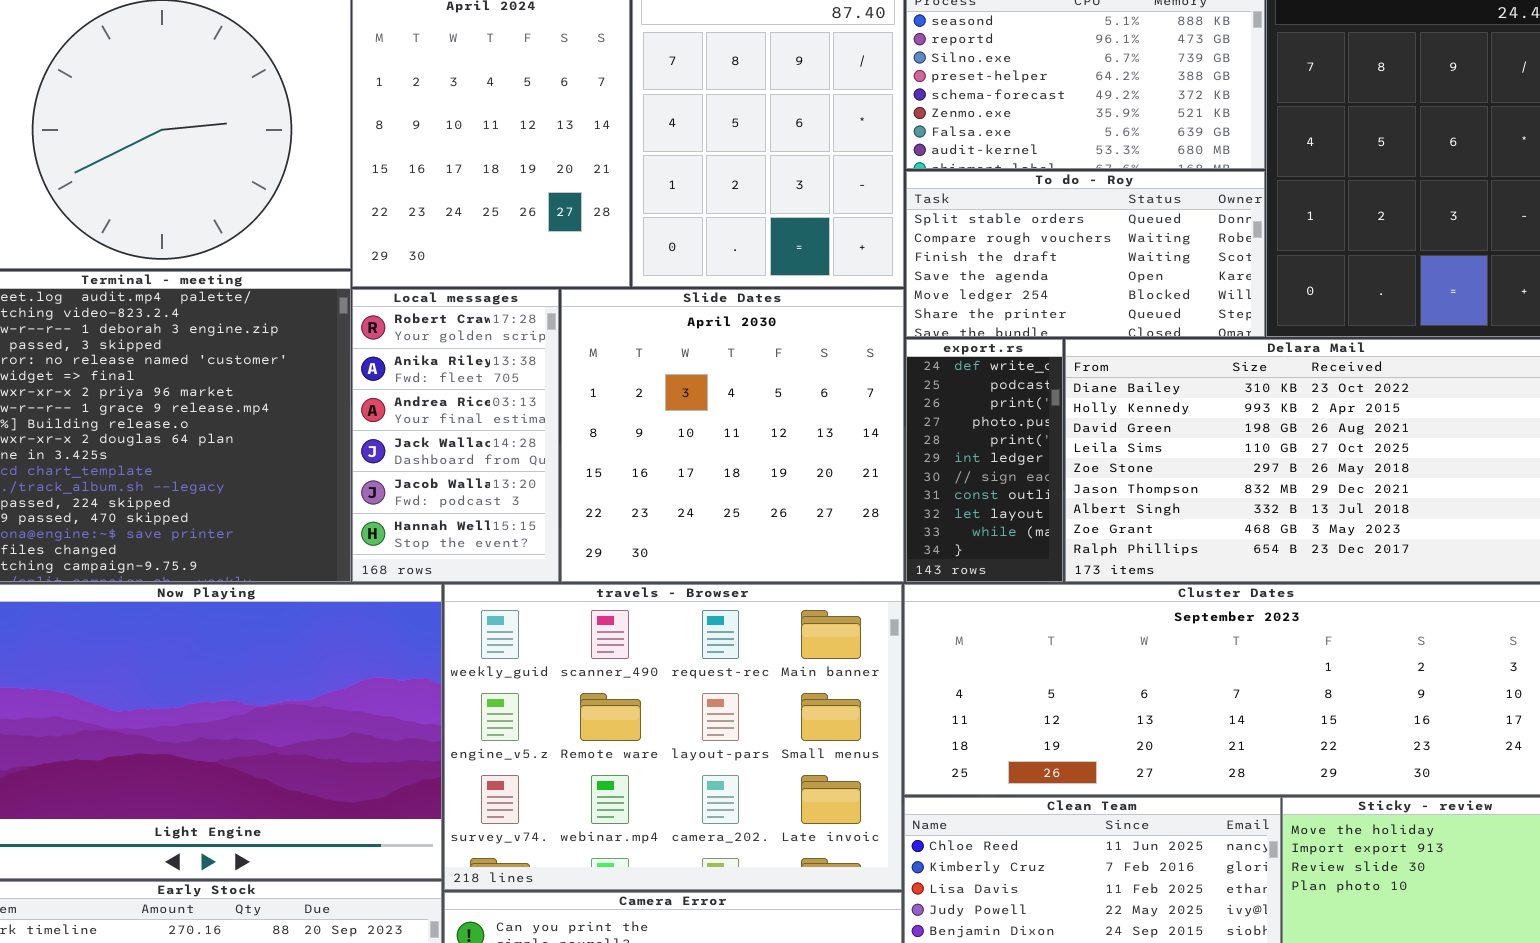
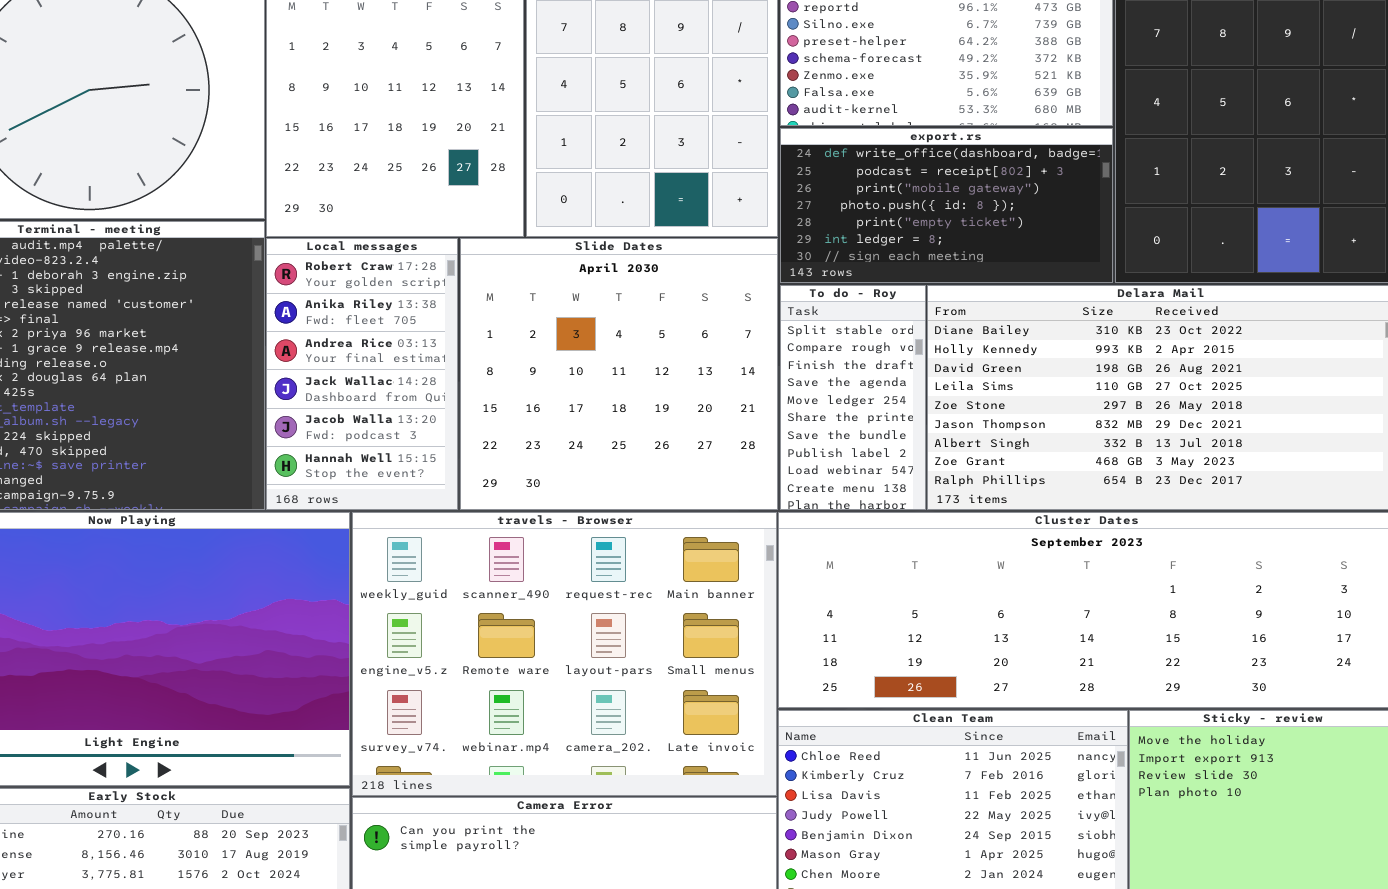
To do - Roy: [906,171,1265,337] -> [780,285,926,510], moved, resized
export.rs: [906,339,1063,582] -> [780,128,1113,283], moved, resized

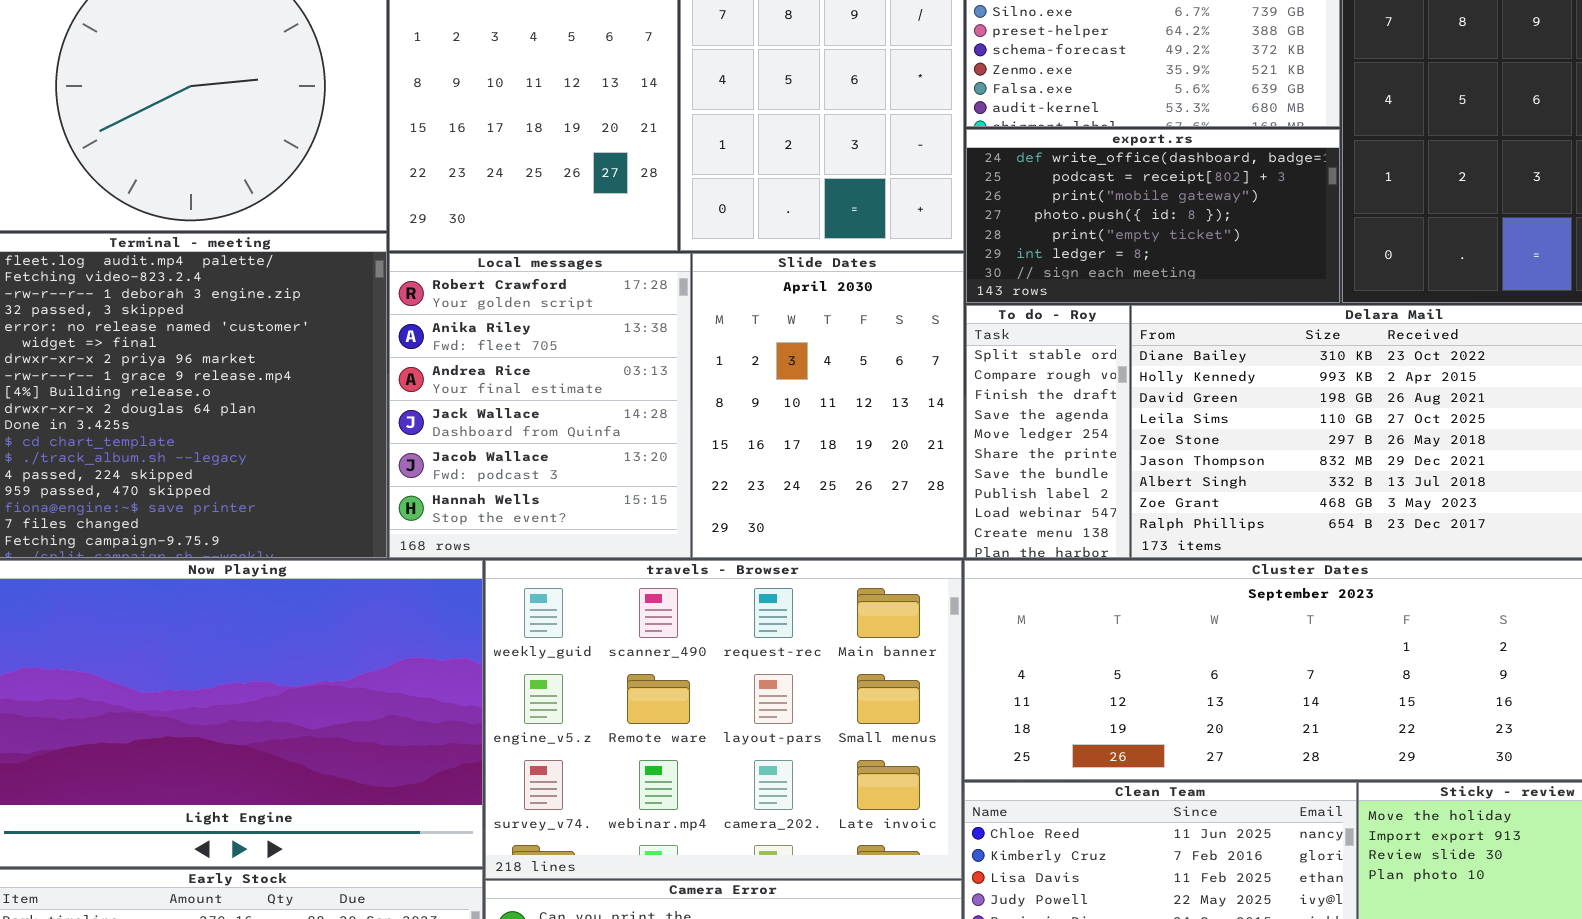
Local messages: [266,238,458,510] -> [389,253,691,558], resized
Slide Dates: [460,238,778,510] -> [692,253,964,558], resized

